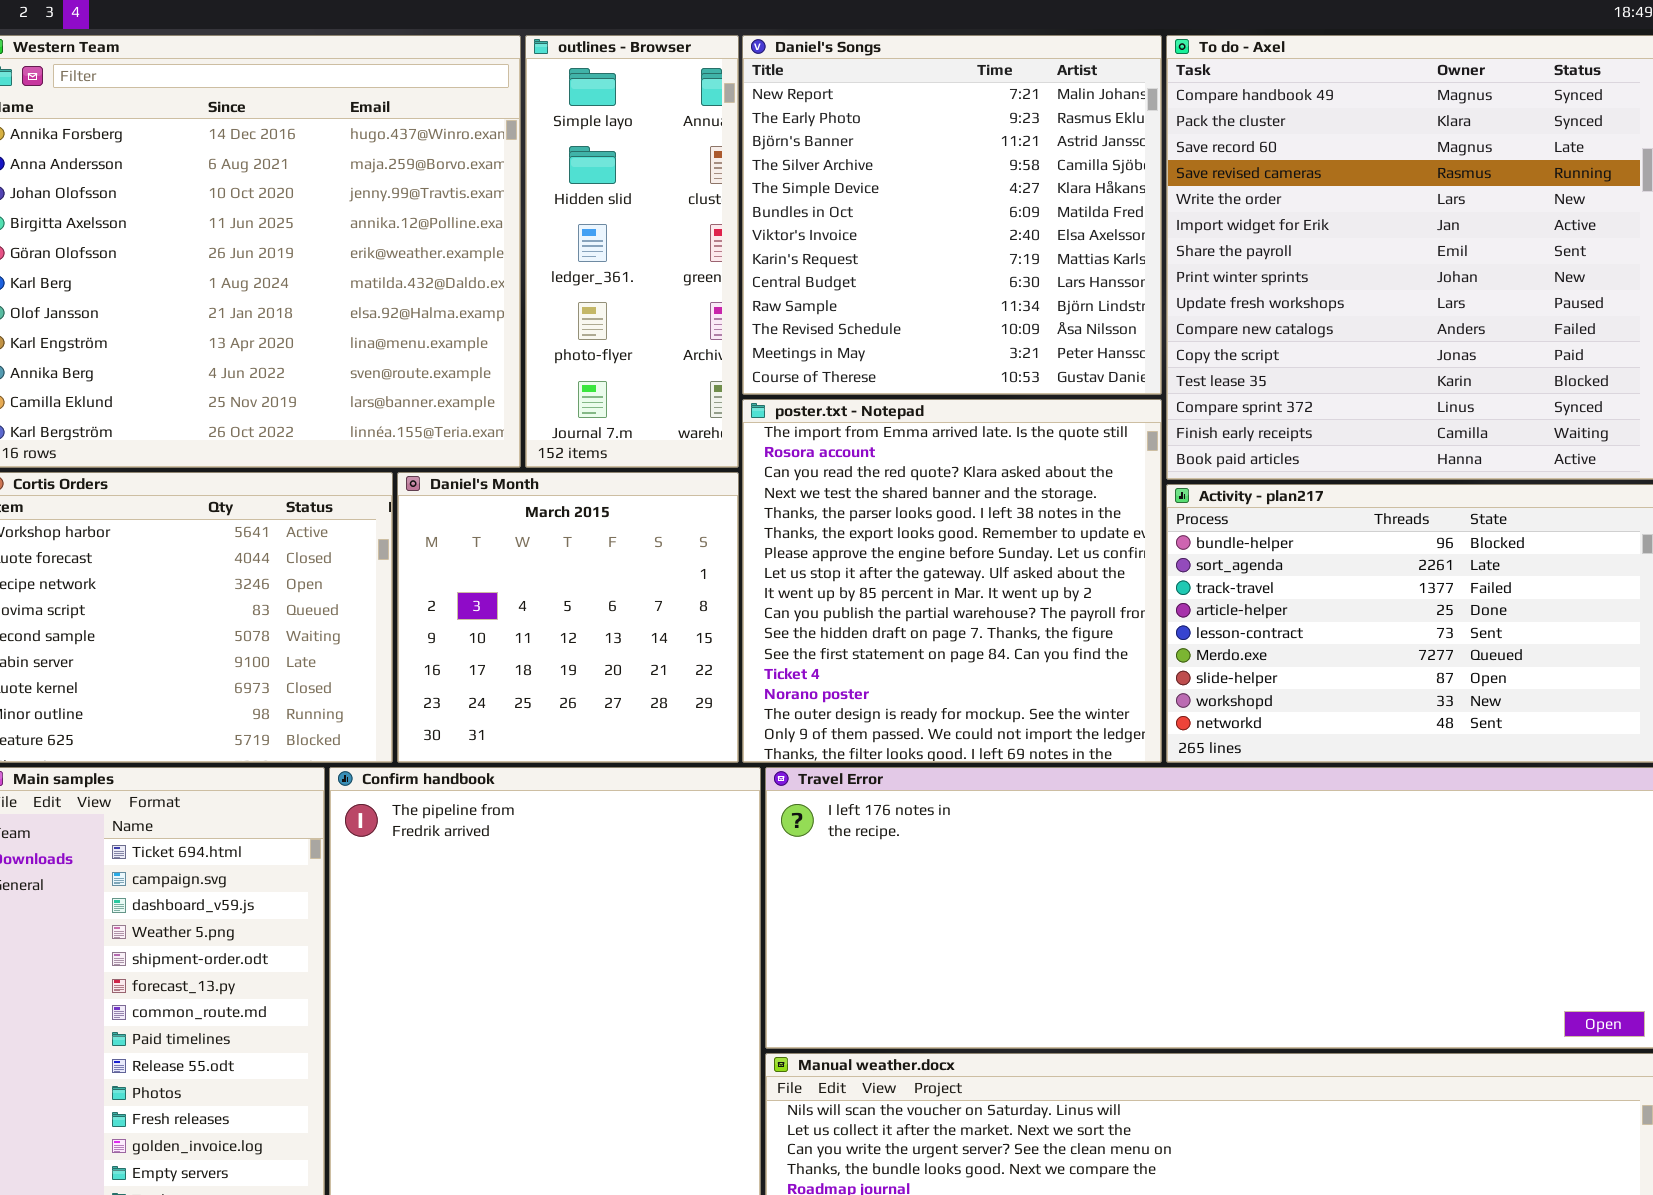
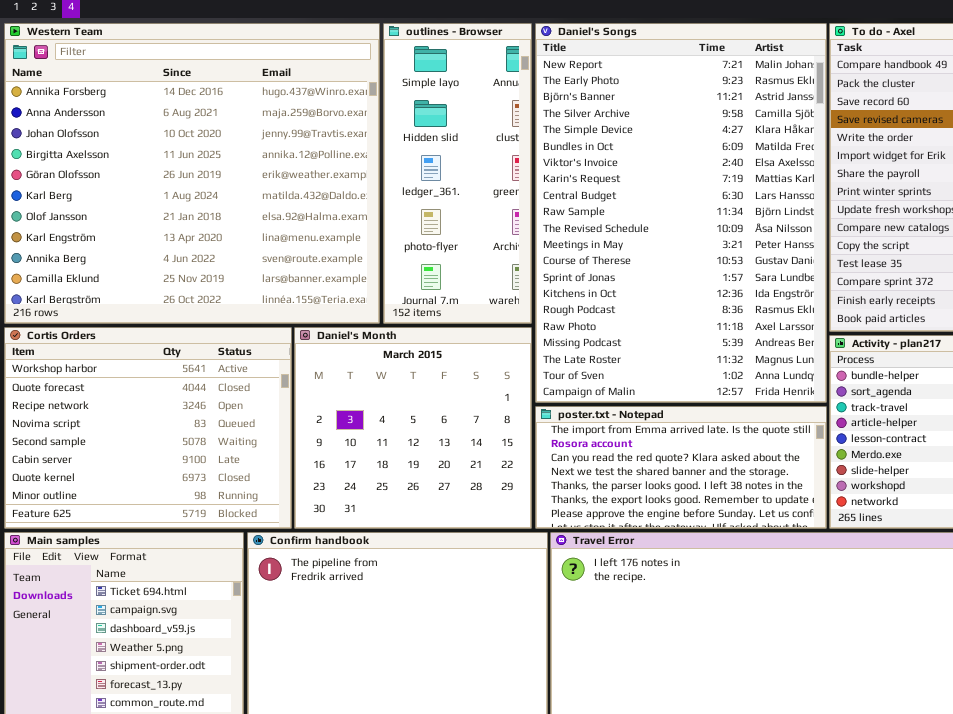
Daniel's Songs: [742,35,1162,395] -> [535,23,827,403], resized
poster.txt - Notepad: [742,399,1162,763] -> [535,406,827,529], resized

